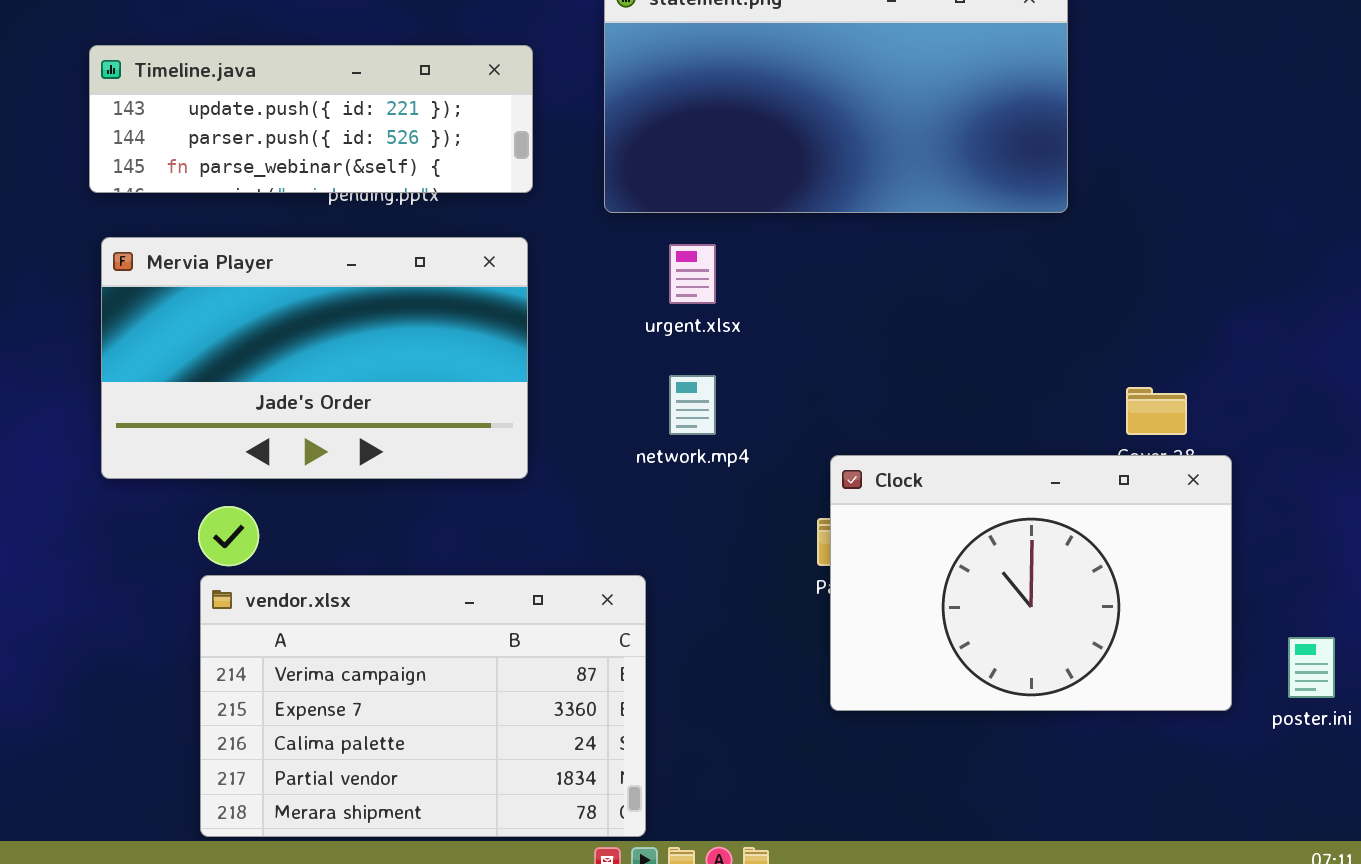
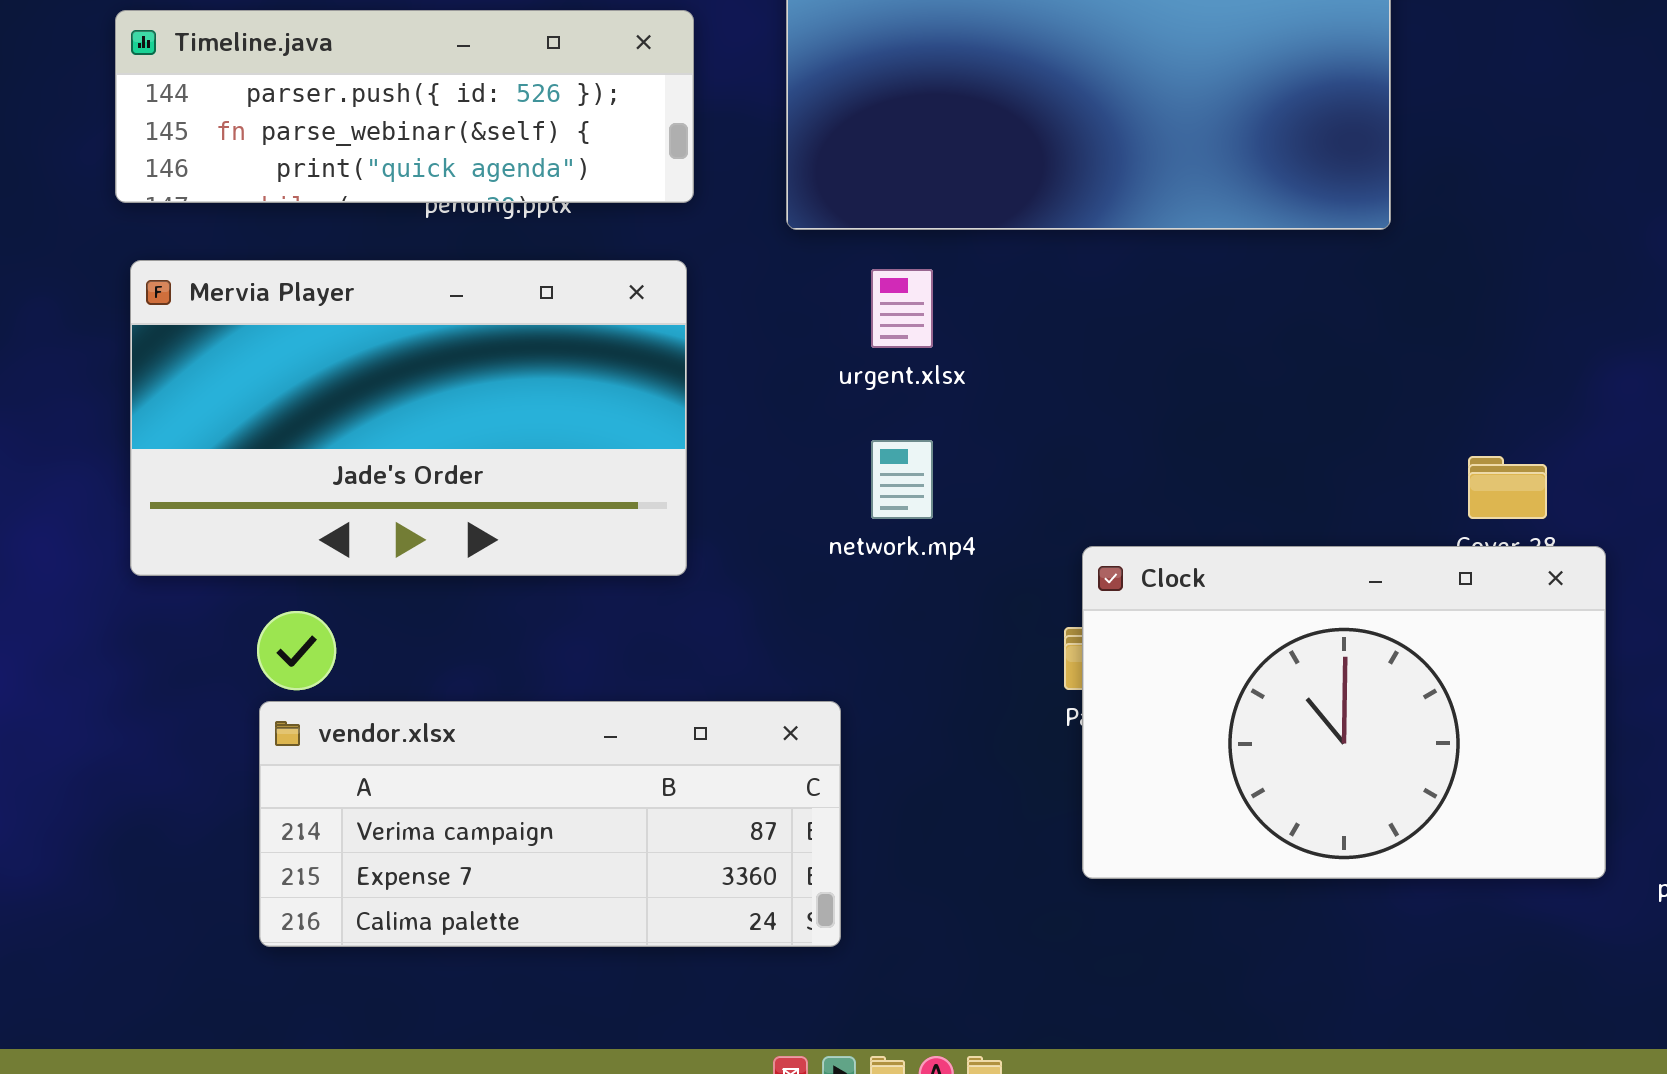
Timeline.java: [89,45,533,193] -> [115,10,694,203], scrolled down 1 row
vendor.xlsx: [200,575,646,837] -> [259,701,841,947], resized

